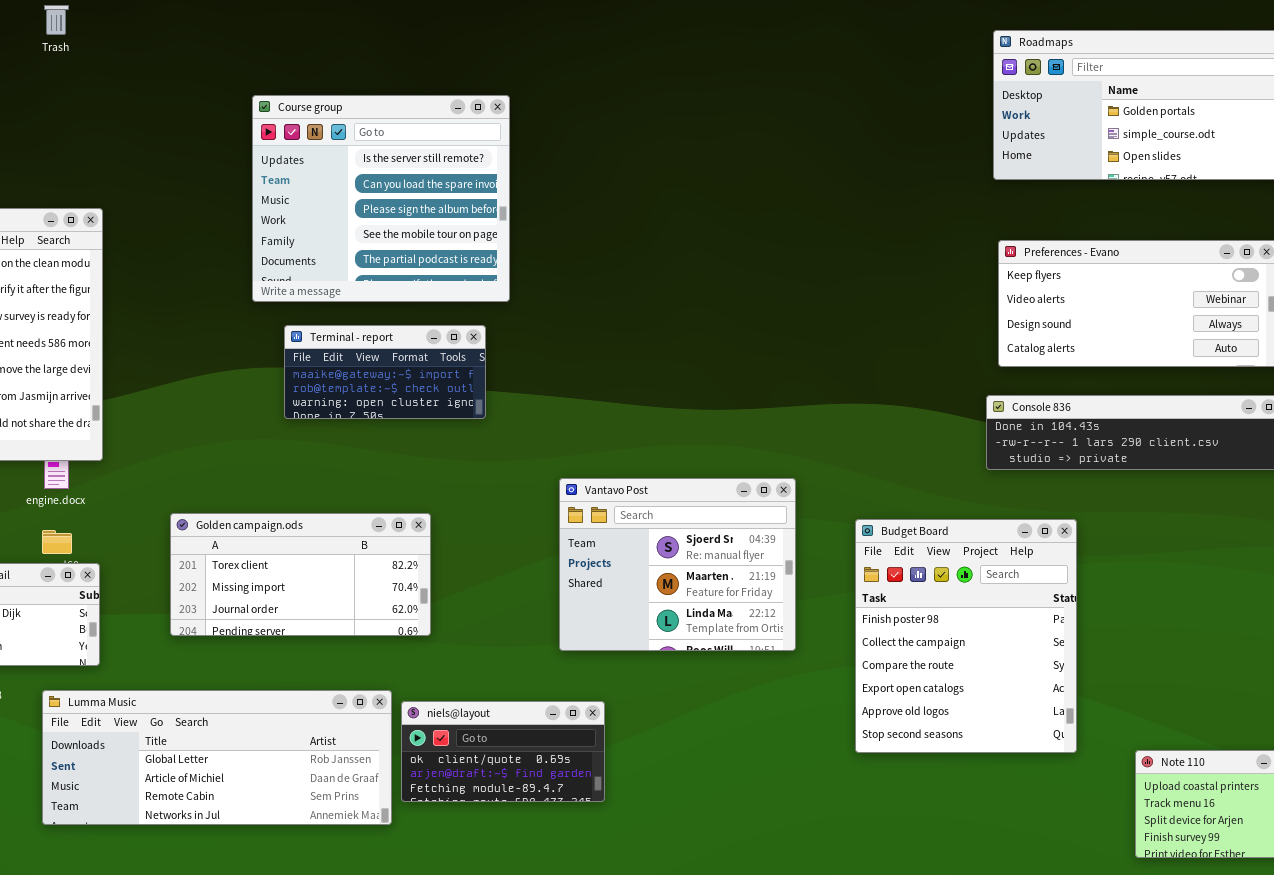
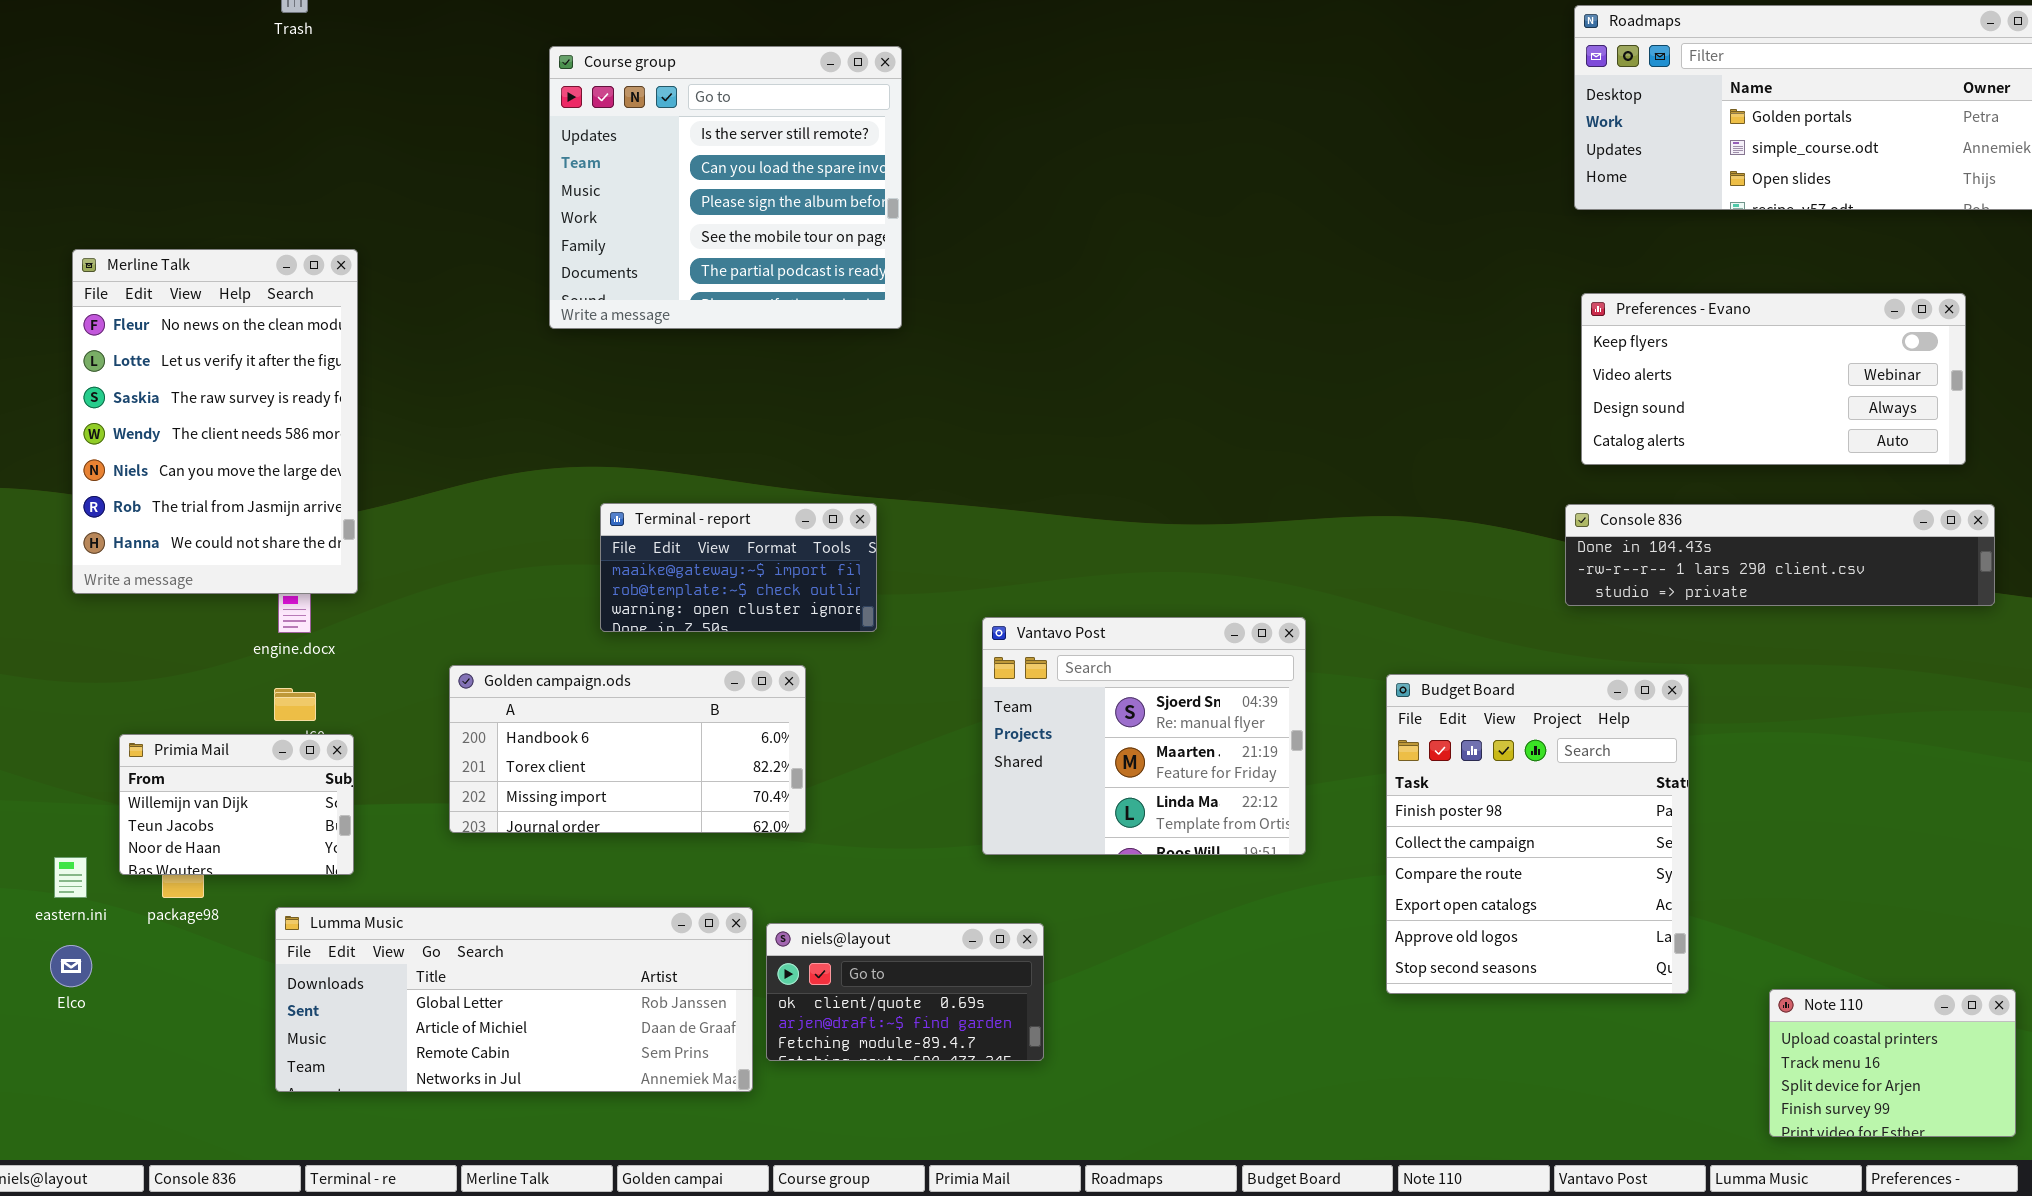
Course group: [252,95,510,302] -> [549,46,902,329], moved
Terminal - report: [284,325,486,419] -> [600,503,877,632], moved
Golden campaign.ods: [170,513,431,636] -> [449,665,806,833], scrolled up 1 row

